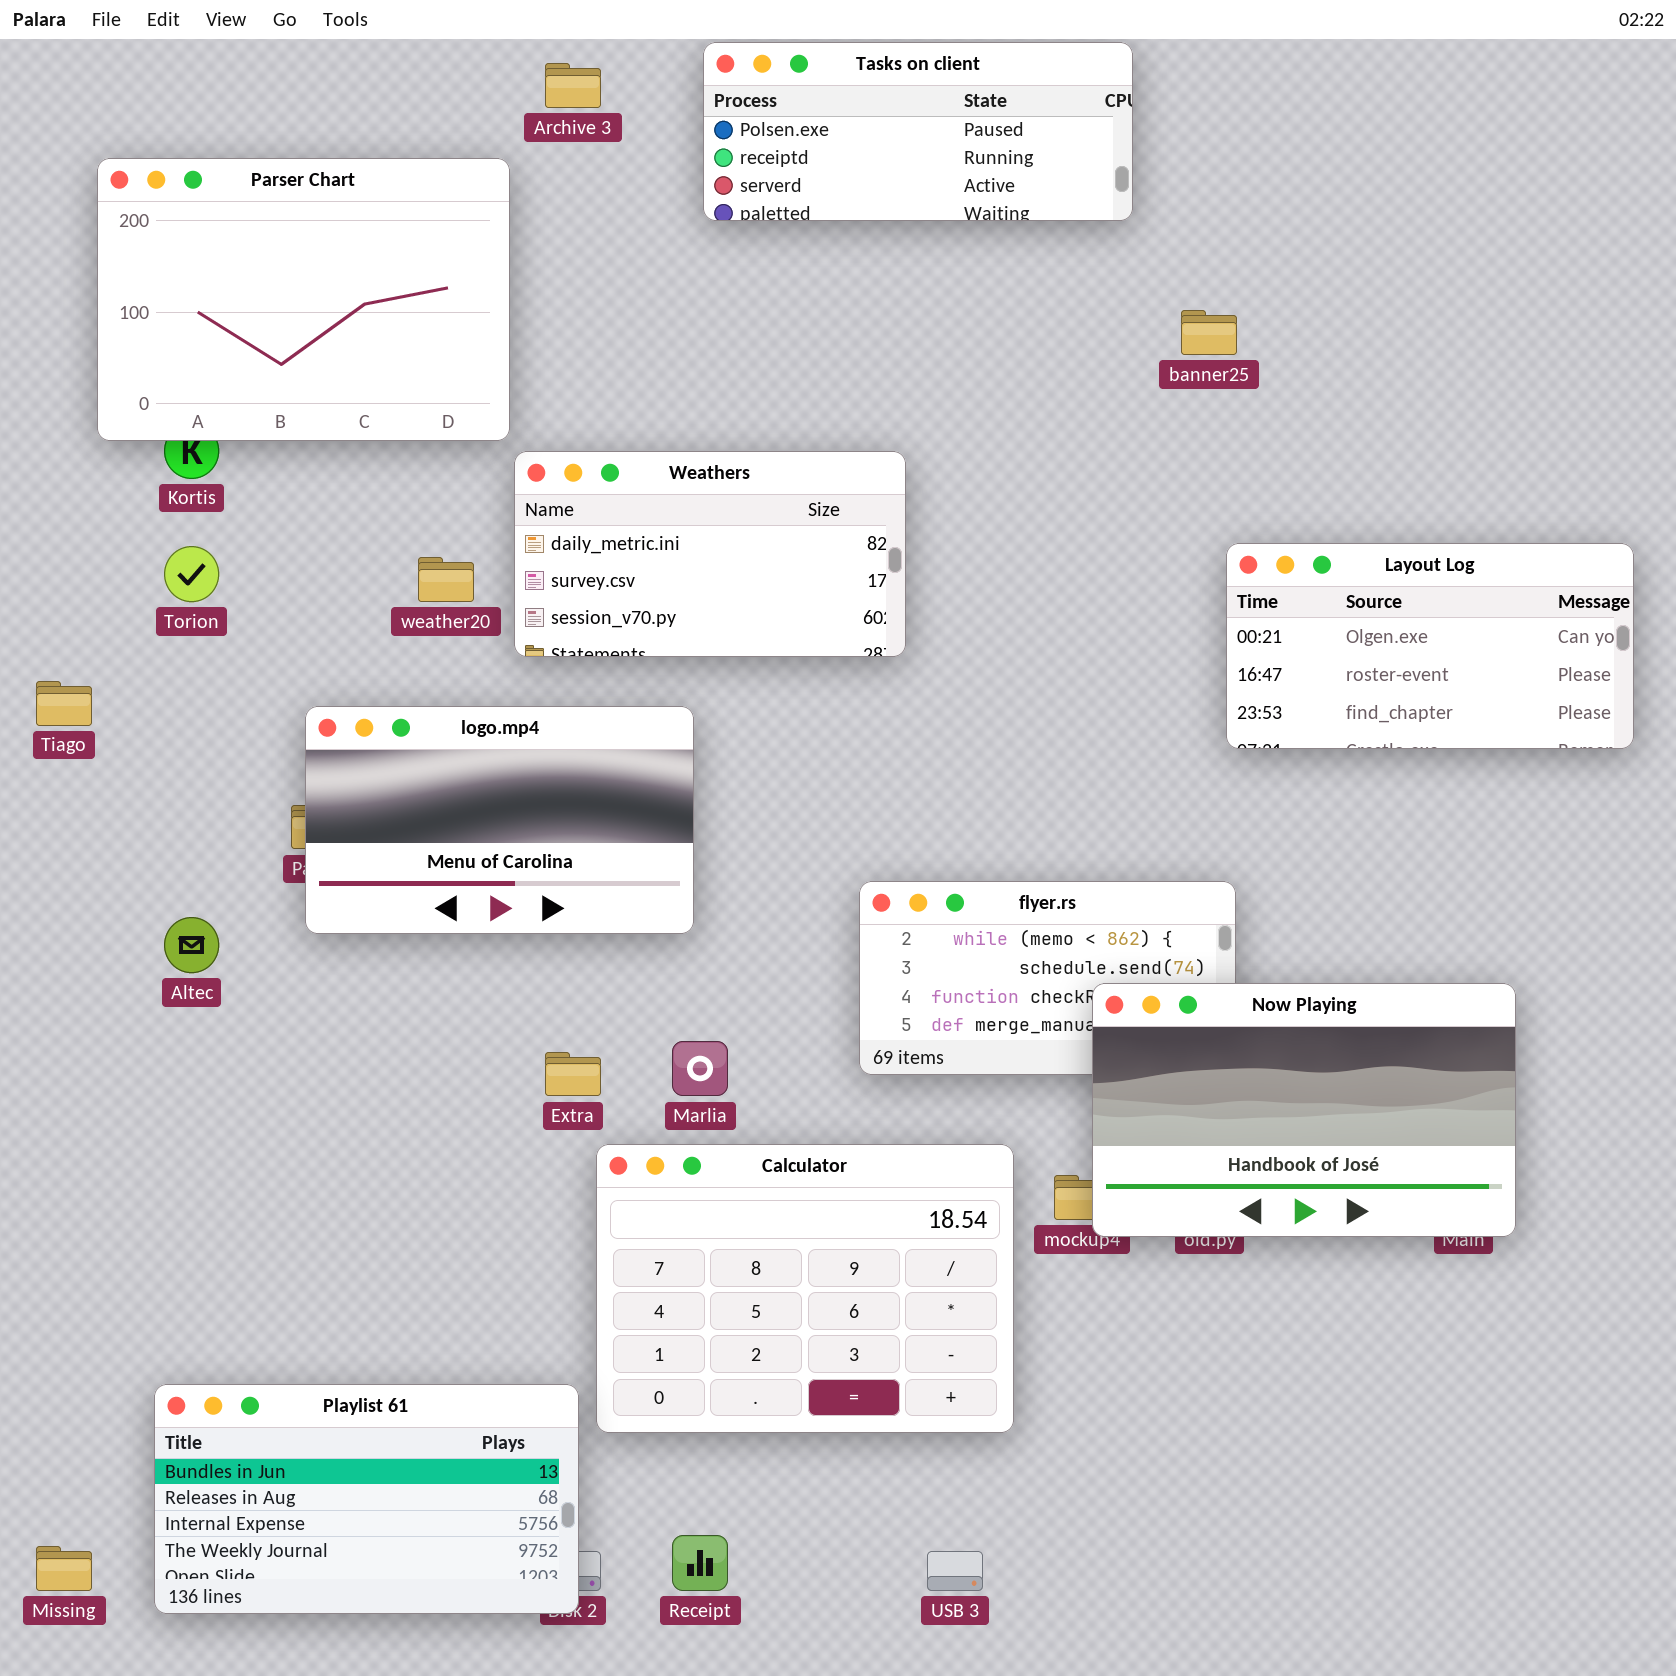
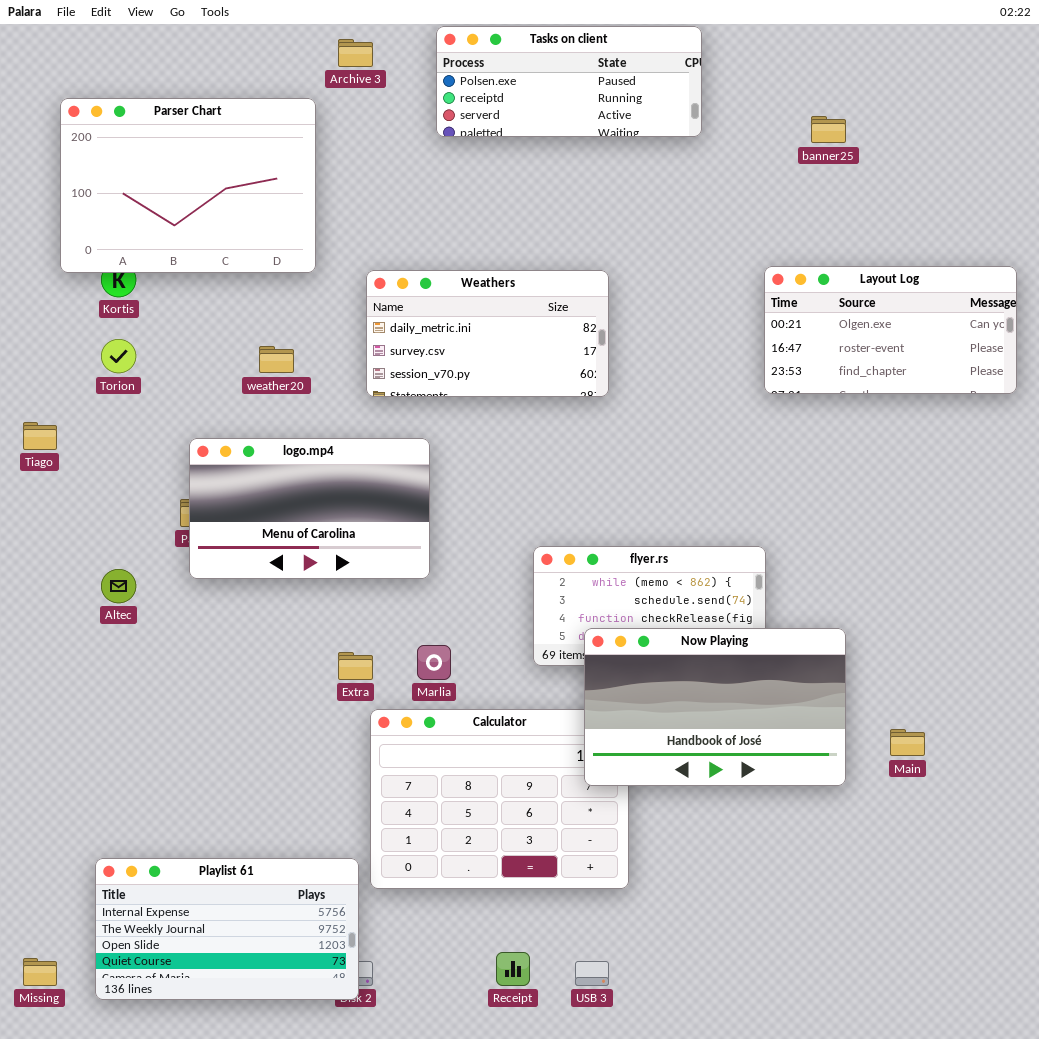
banner25: [1181,310,1237,355] -> [811,116,846,143], moved
Weathers: [514,451,906,657] -> [366,270,609,397], moved
Layout Log: [1226,543,1634,749] -> [764,266,1017,394], moved
Now Playing: [1092,983,1516,1237] -> [584,628,846,786], moved
Playlist 61: [154,1384,579,1614] -> [95,858,359,1000], scrolled down 2 rows
Receipt: [672,1535,728,1591] -> [496,952,530,986], moved

